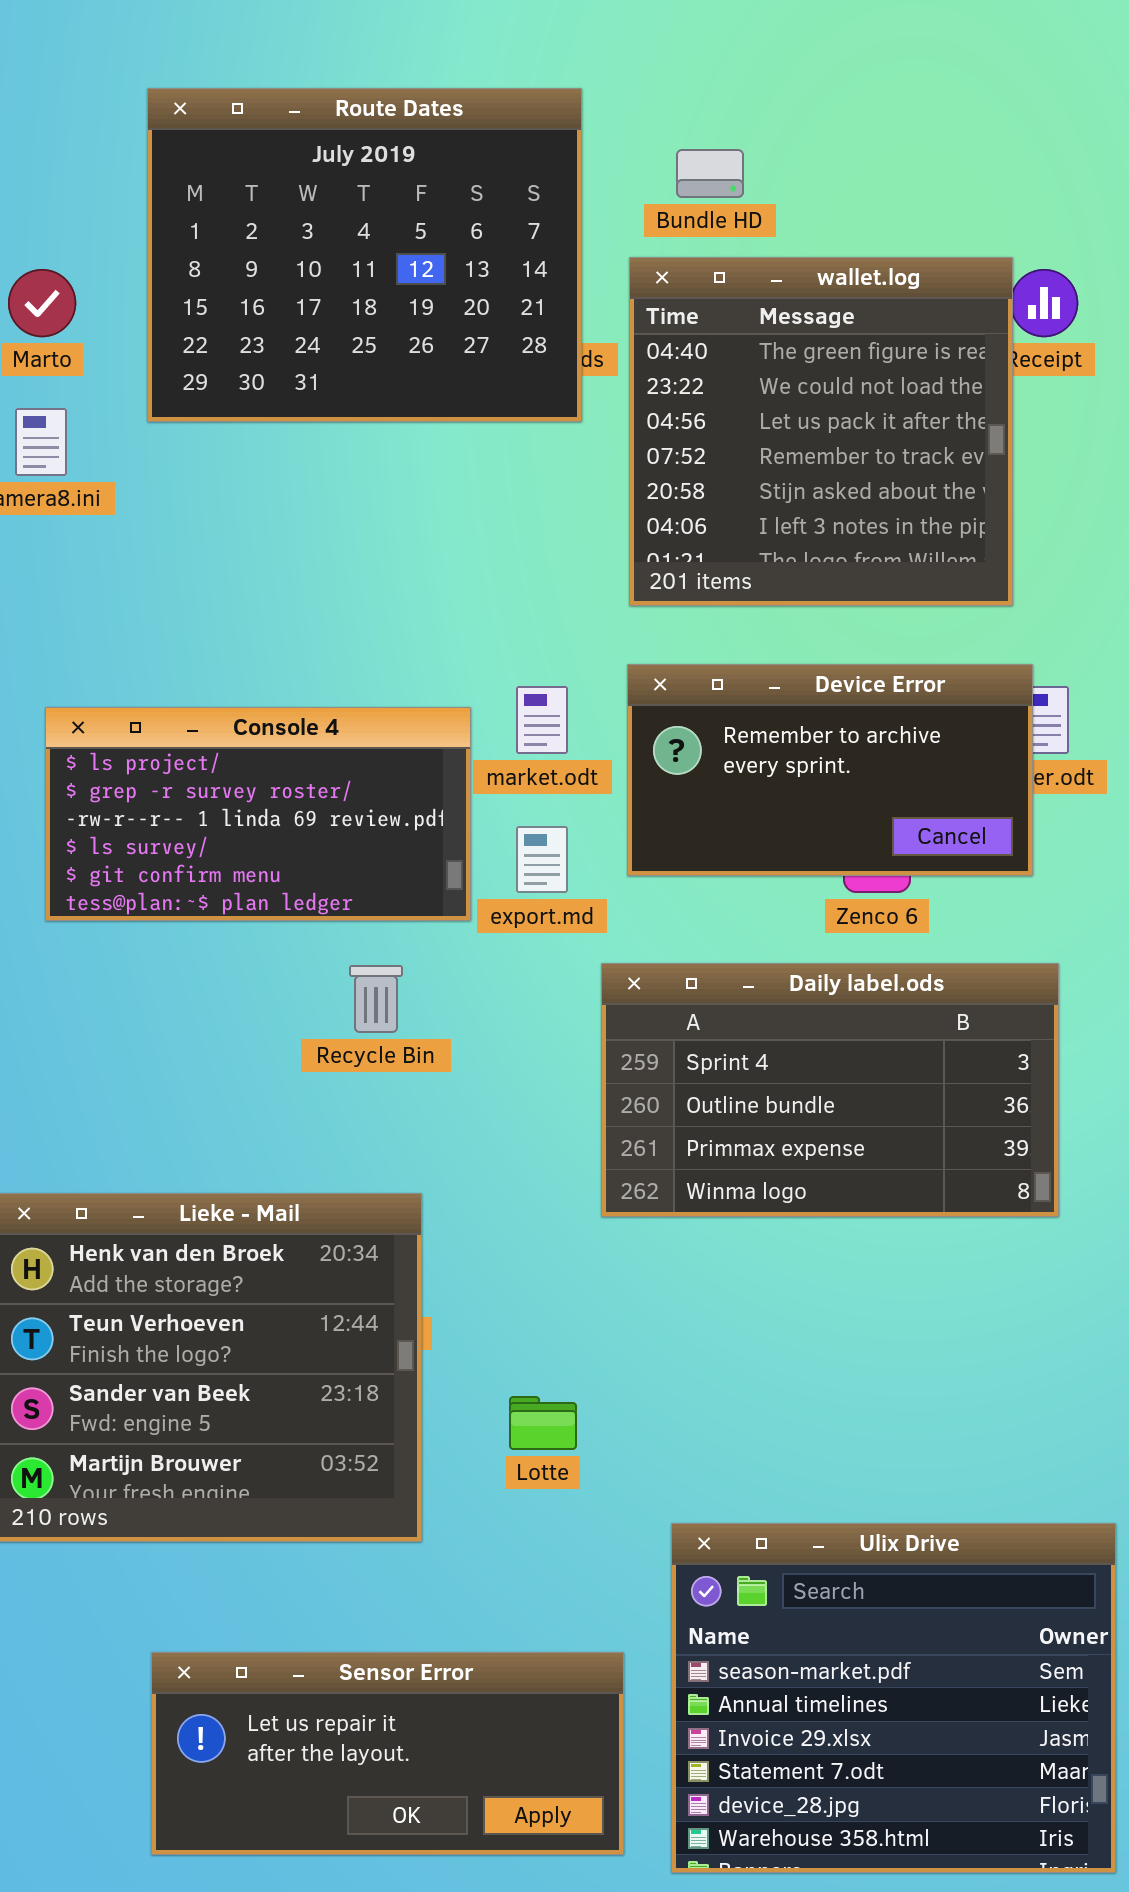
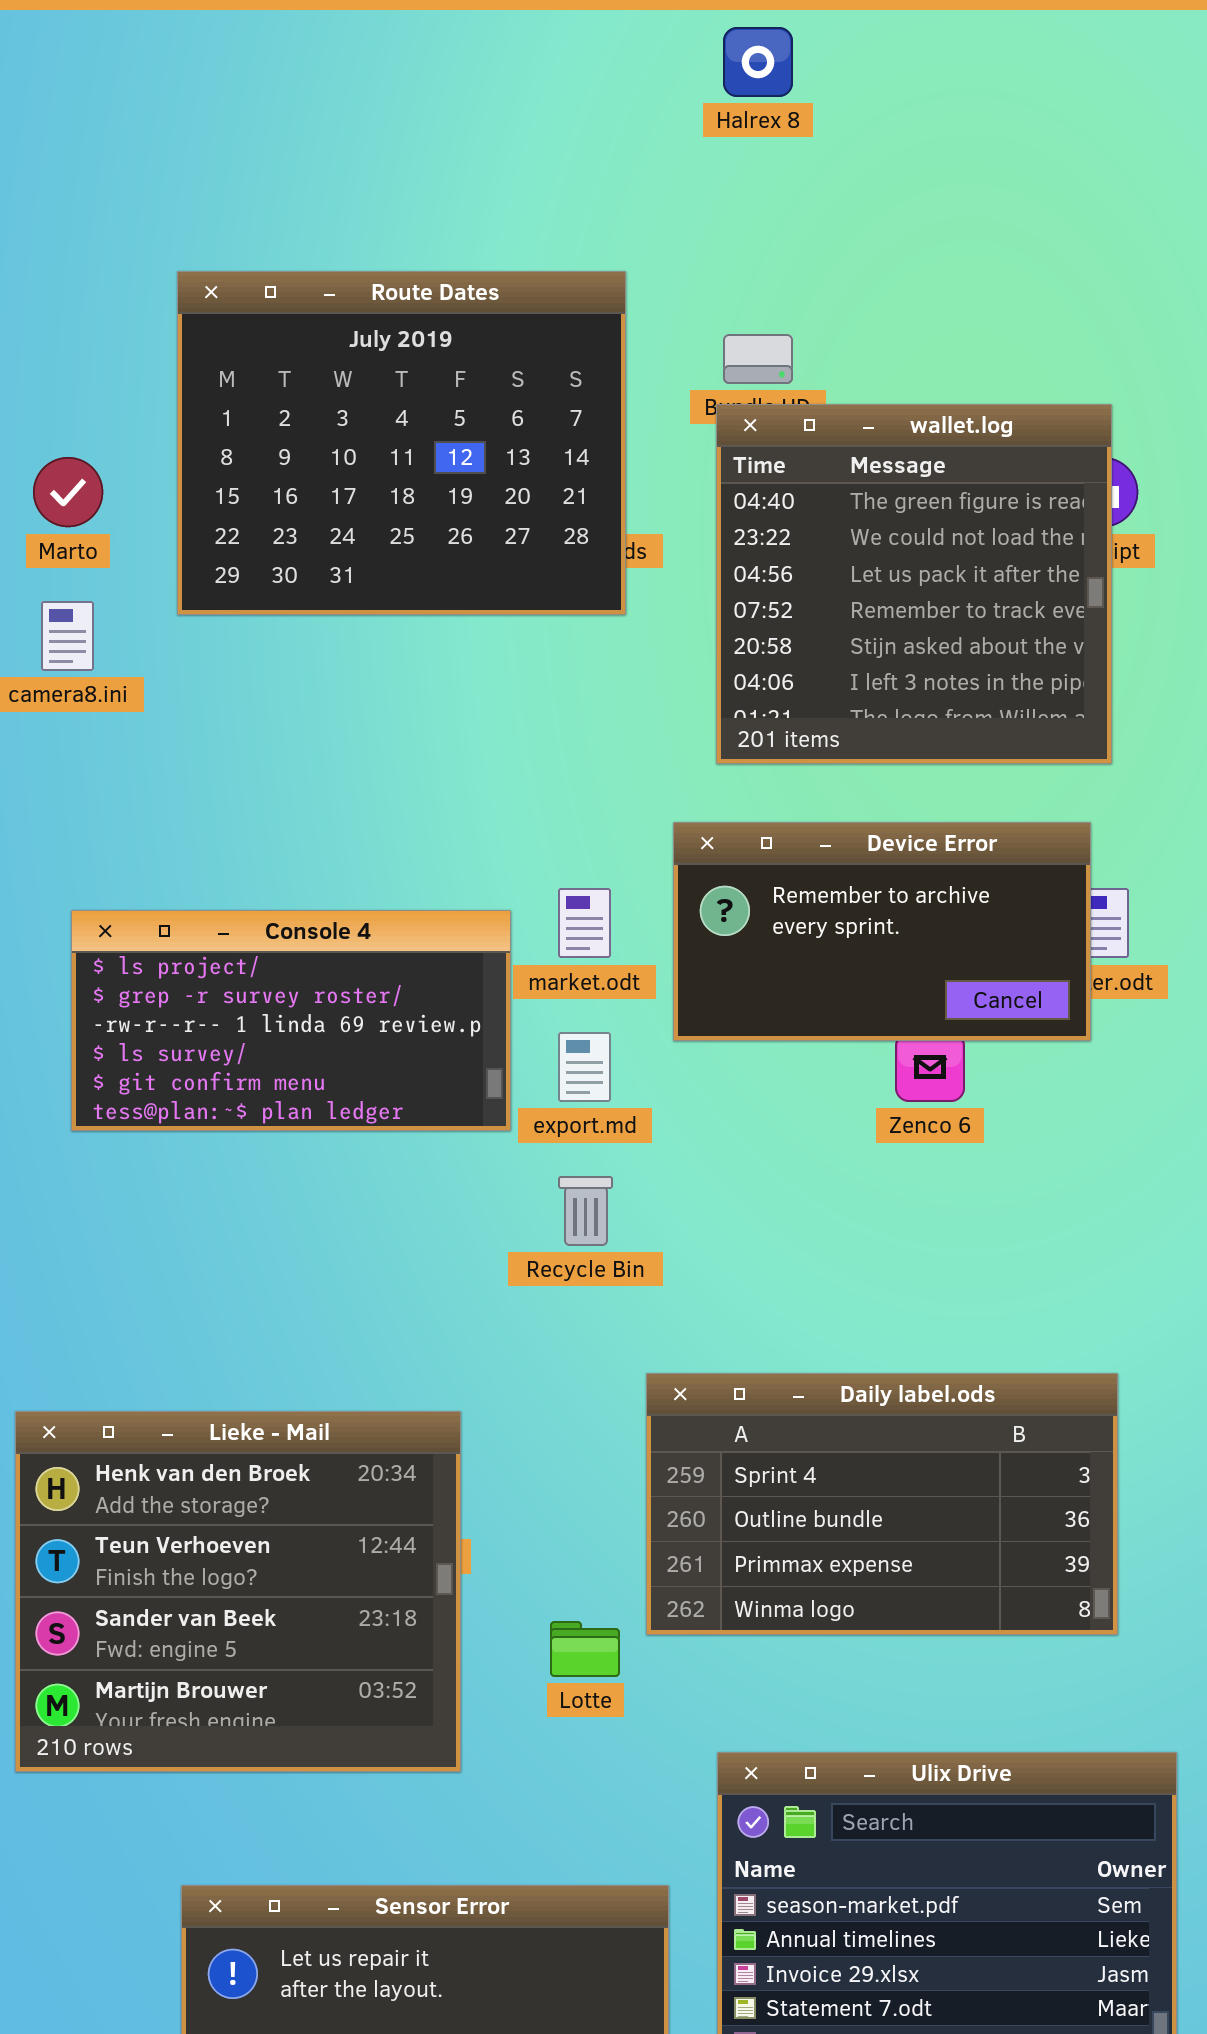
wallet.log: [629,257,1013,606] -> [716,404,1112,764], moved
Device Error: [627,664,1033,876] -> [673,822,1091,1041], moved
Daily label.ods: [601,963,1059,1217] -> [646,1373,1118,1635], moved
Recycle Bin: [349,965,403,1033] -> [558,1176,613,1246], moved

